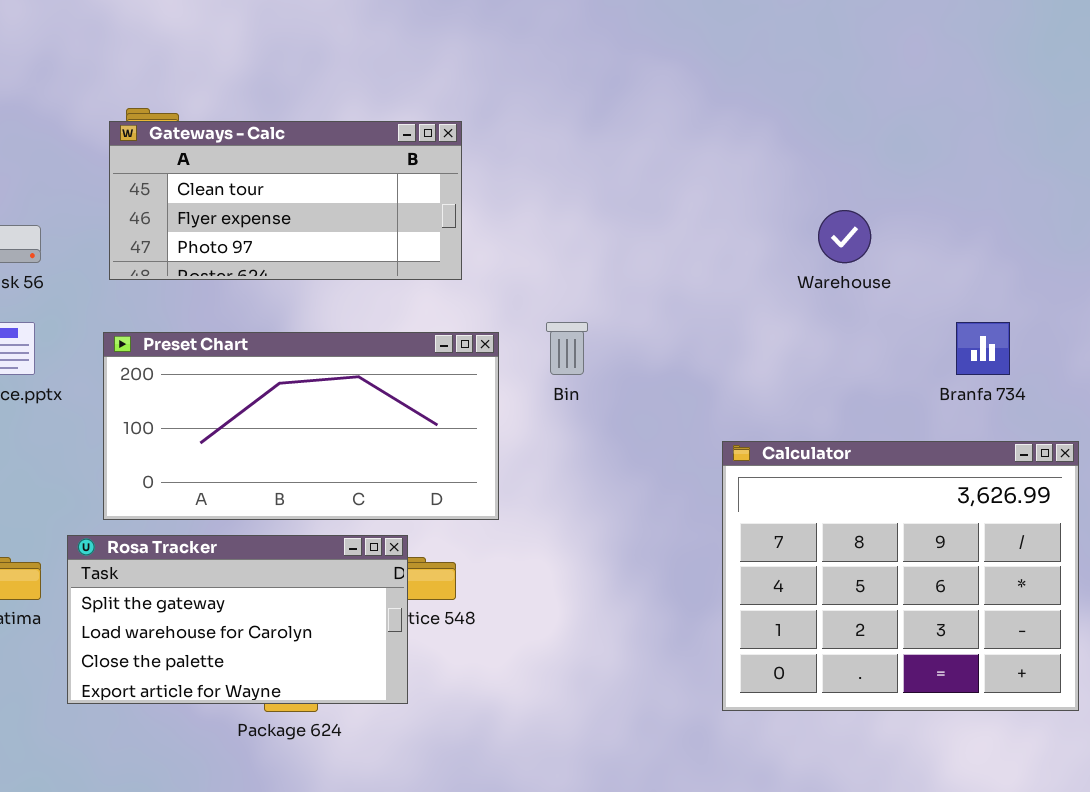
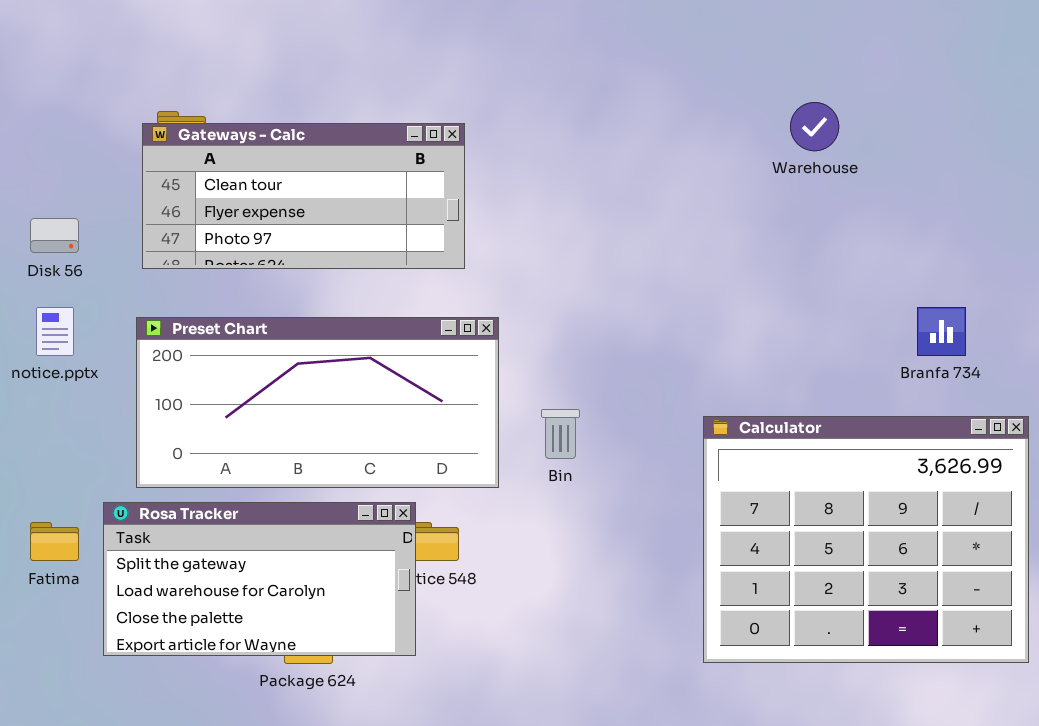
Warehouse: [818,210,871,263] -> [790,102,839,151], moved
Bin: [546,322,588,375] -> [541,409,580,459], moved

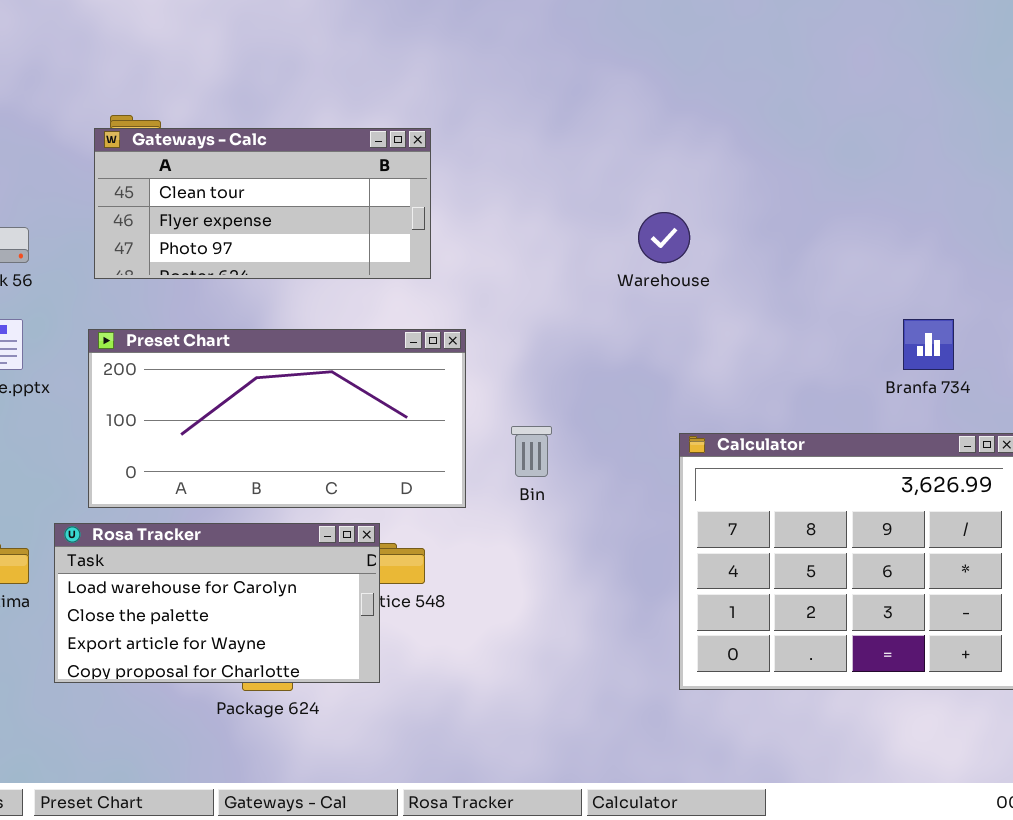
Warehouse: [790,102,839,151] -> [638,212,690,263], moved
Rosa Tracker: [103,502,416,656] -> [54,523,380,683], scrolled down 1 row

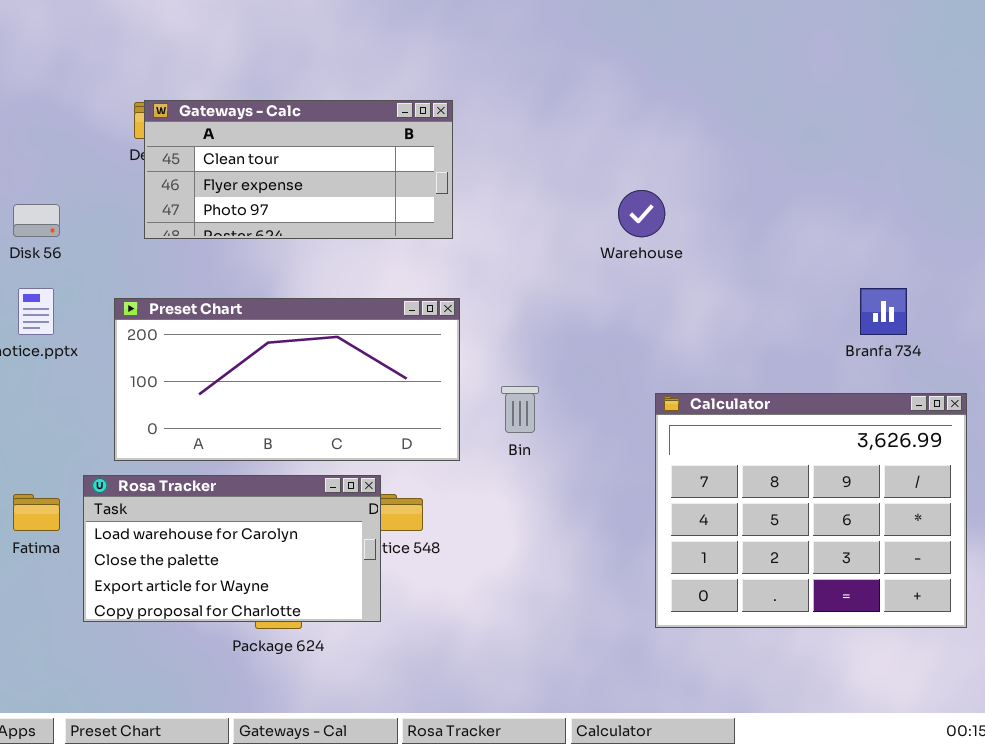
Gateways - Calc: [94,128,431,279] -> [144,100,453,239], moved

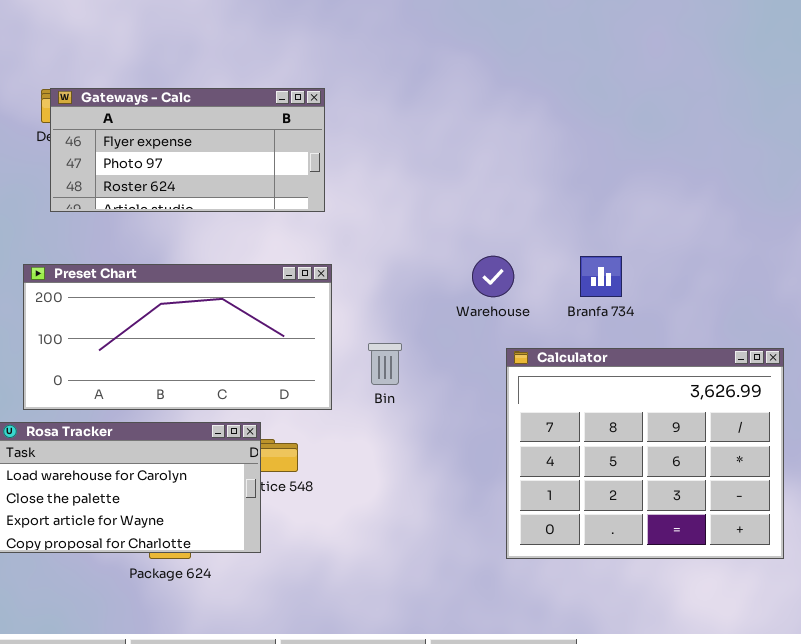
Gateways - Calc: [144,100,453,239] -> [50,88,325,212], scrolled down 1 row
Warehouse: [618,190,665,237] -> [472,256,514,297], moved
Branfa 734: [860,288,907,335] -> [580,256,622,297], moved

